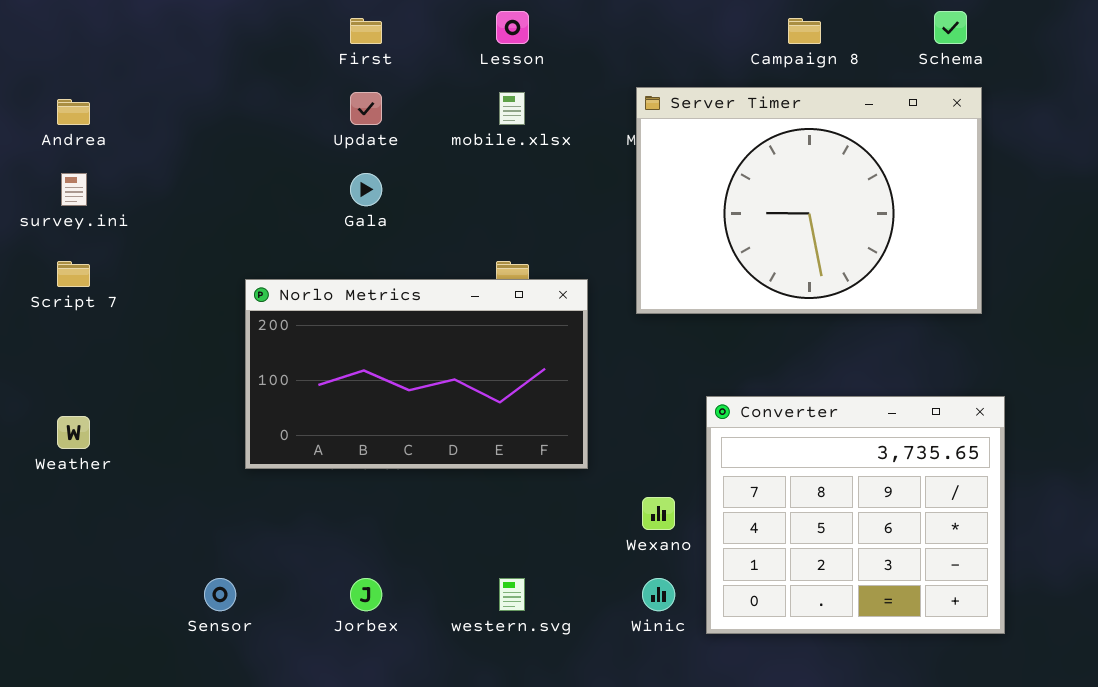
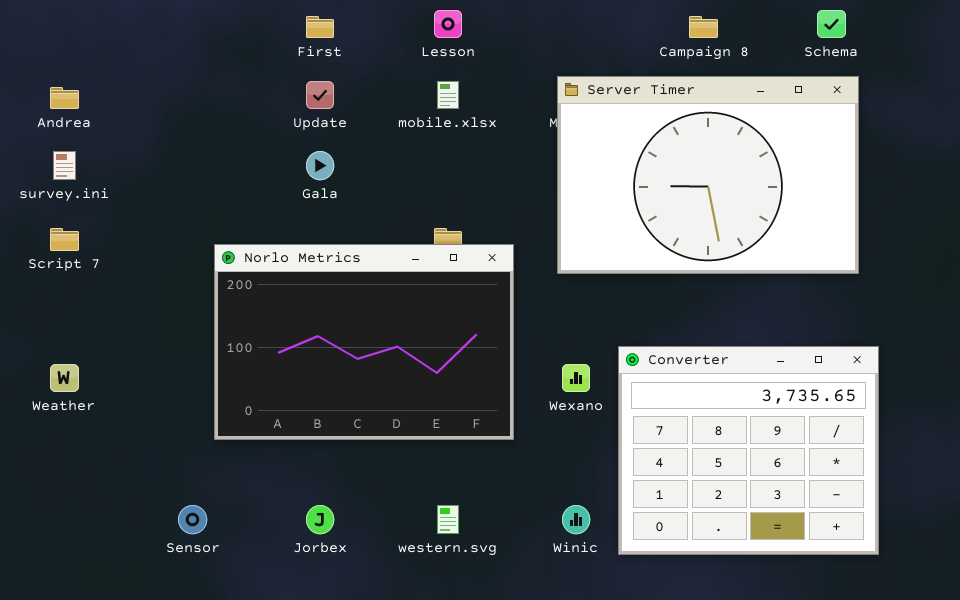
Norlo Metrics: [245,279,588,469] -> [214,244,514,440], resized
Wexano: [642,497,675,530] -> [562,364,590,392], moved

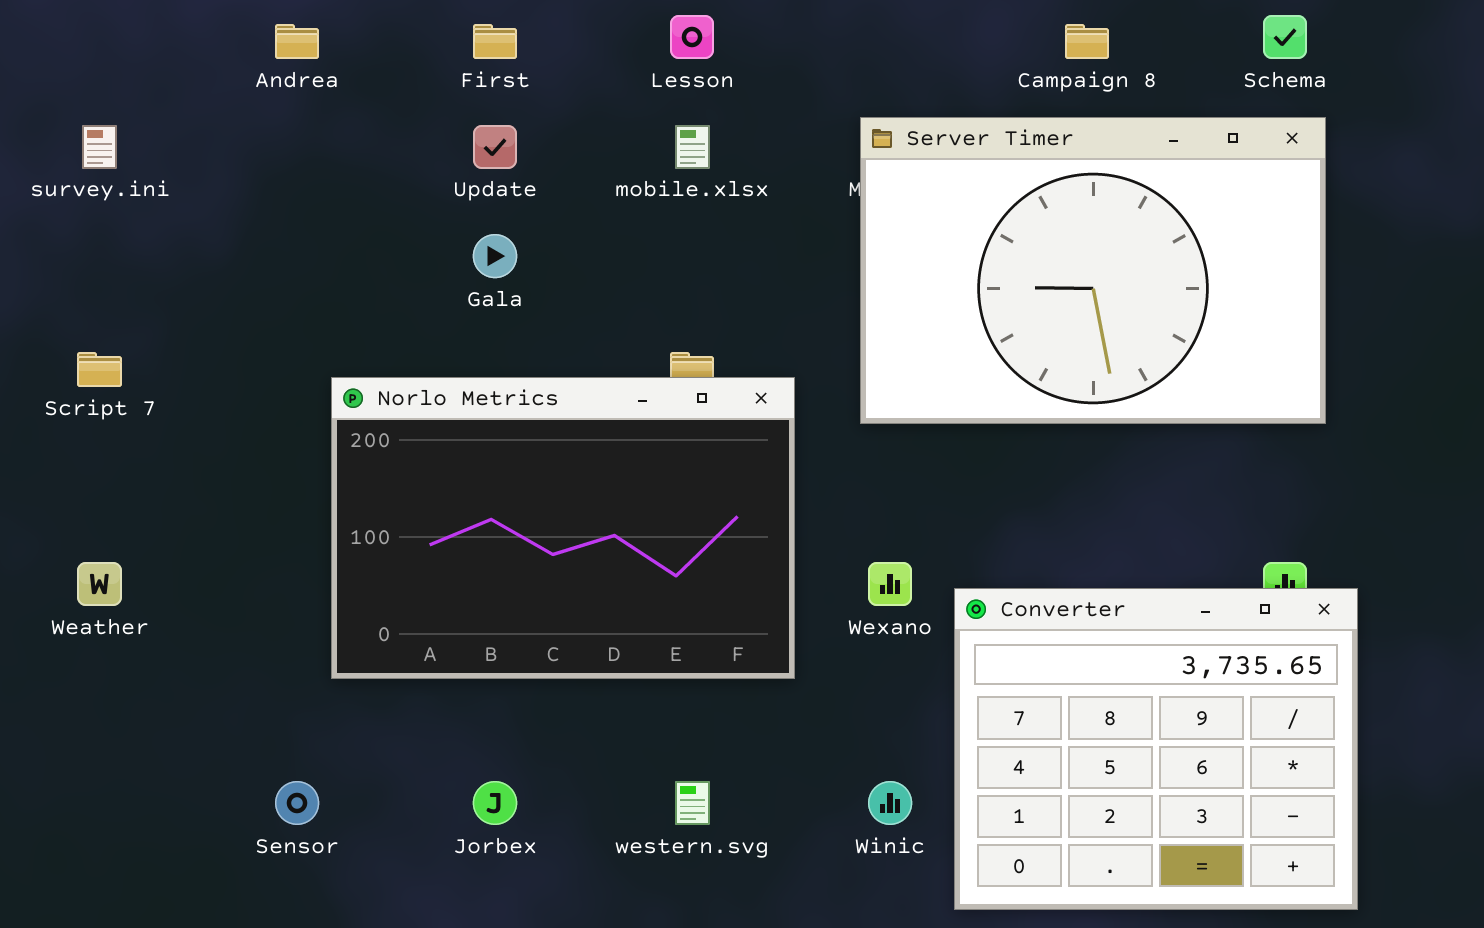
Andrea: [50,87,79,109] -> [275,24,319,59], moved
survey.ini: [53,151,76,180] -> [82,125,117,169], moved
Converter: [618,346,879,555] -> [954,588,1358,910], moved

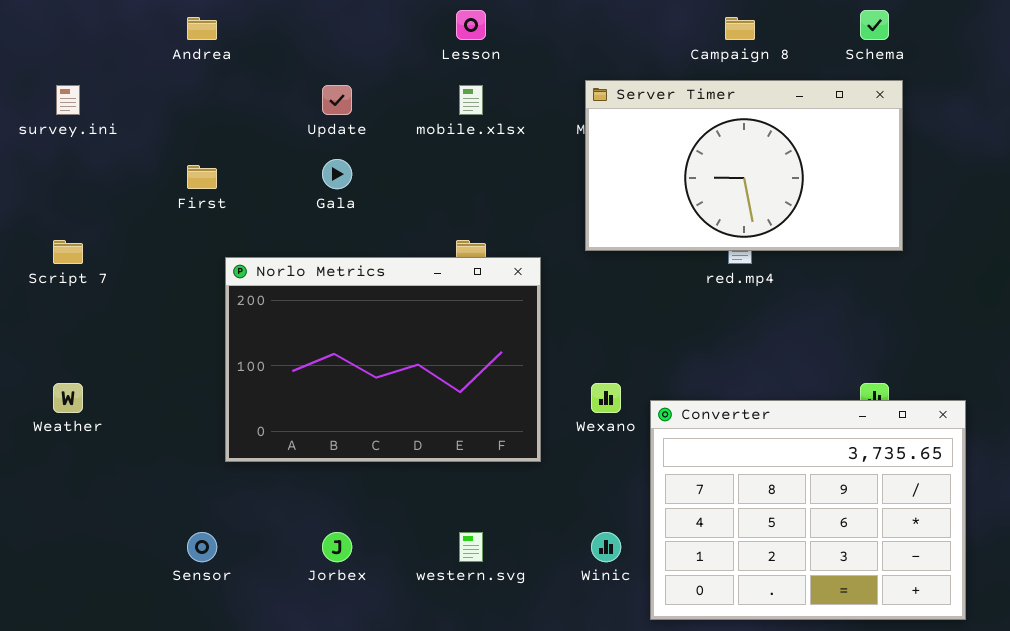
First: [473,24,517,59] -> [187,165,217,189], moved
Server Timer: [860,117,1326,424] -> [585,80,903,251], resized
Converter: [954,588,1358,910] -> [650,400,966,620], resized

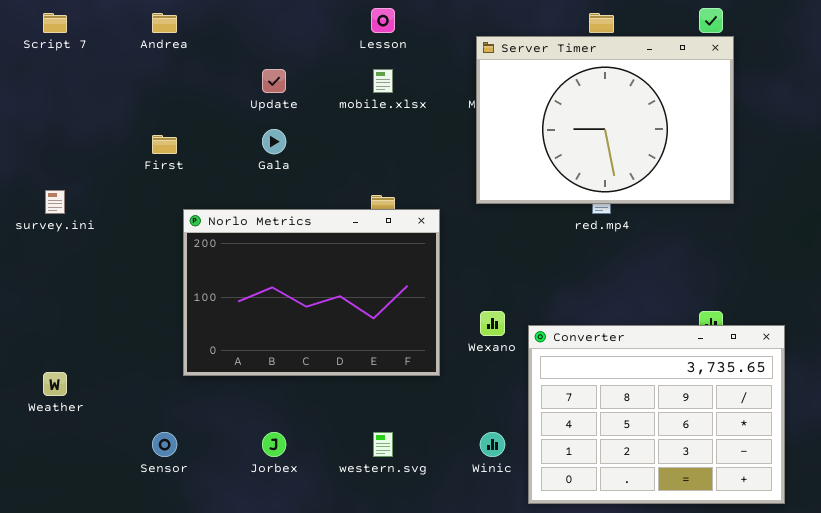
Server Timer: [585,80,903,251] -> [476,36,734,204], resized
survey.ini: [56,85,80,115] -> [45,190,65,214], moved
Script 7: [53,240,83,264] -> [43,13,67,33], moved
Weather: [53,383,83,413] -> [43,372,67,396], moved

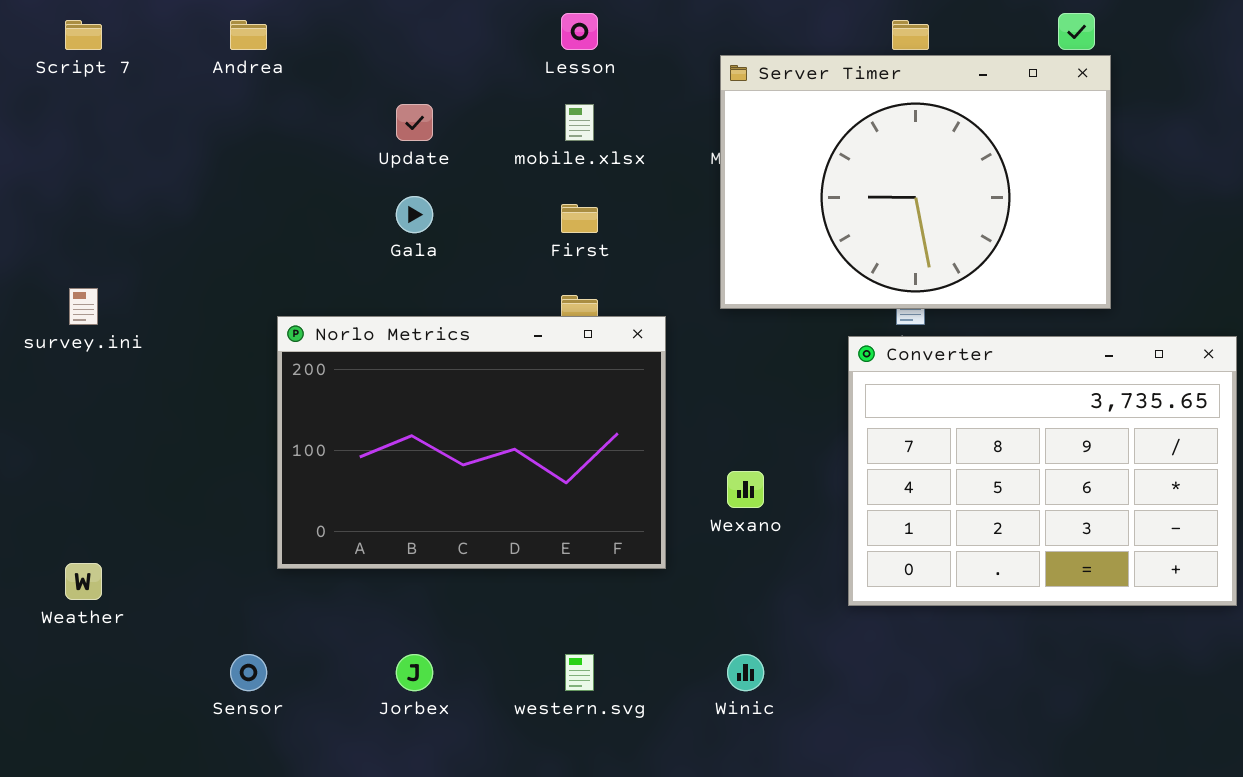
First: [152,135,177,154] -> [561,204,598,233], moved
Converter: [528,325,785,504] -> [848,336,1237,606], moved

